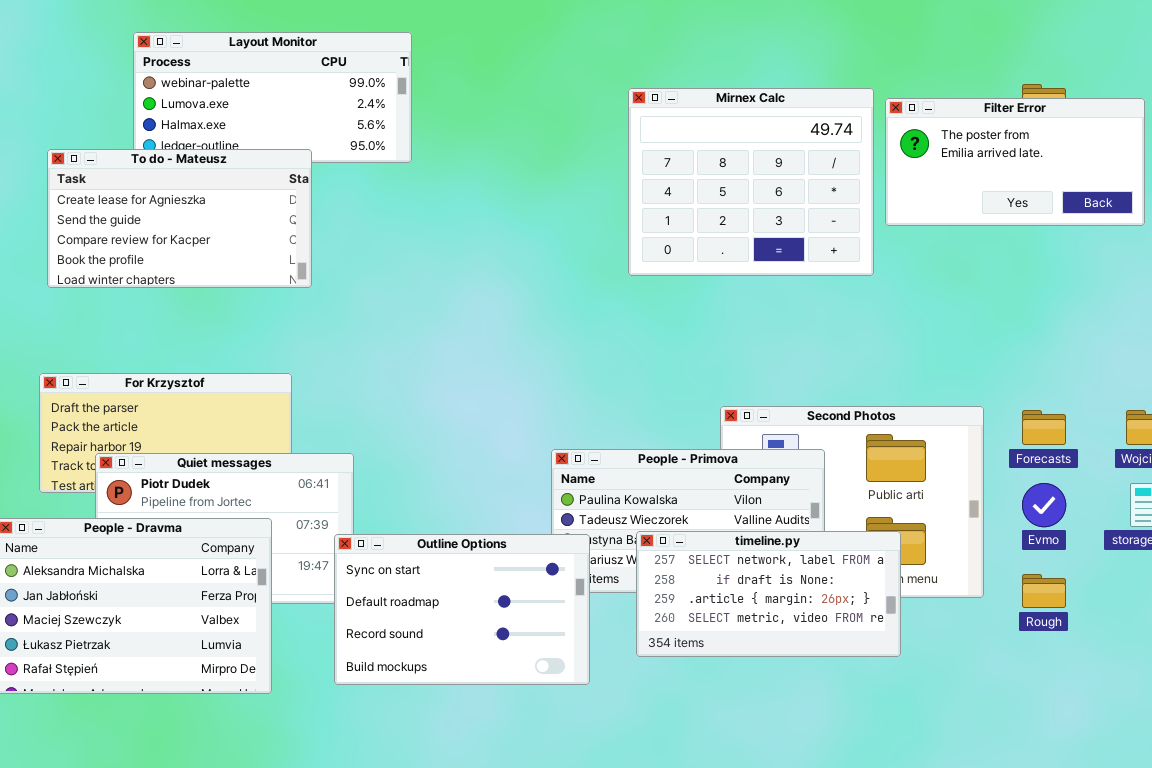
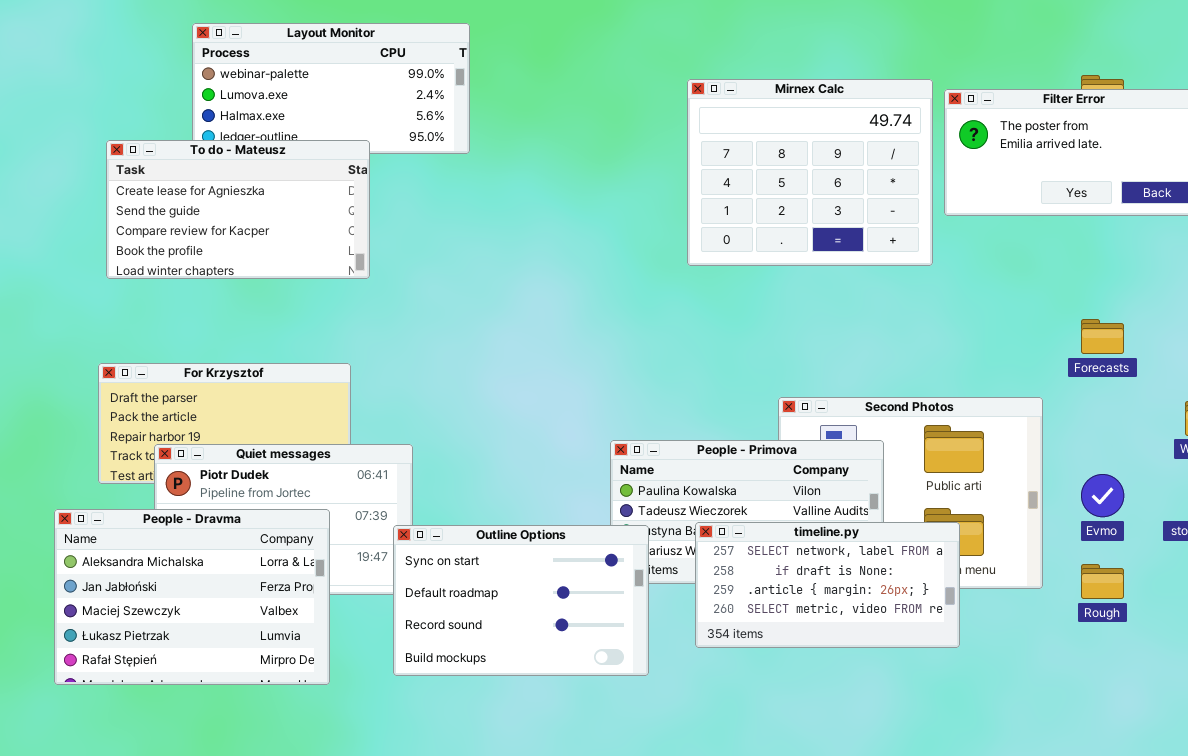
Forecasts: [1022,410,1066,445] -> [1081,319,1124,354], moved

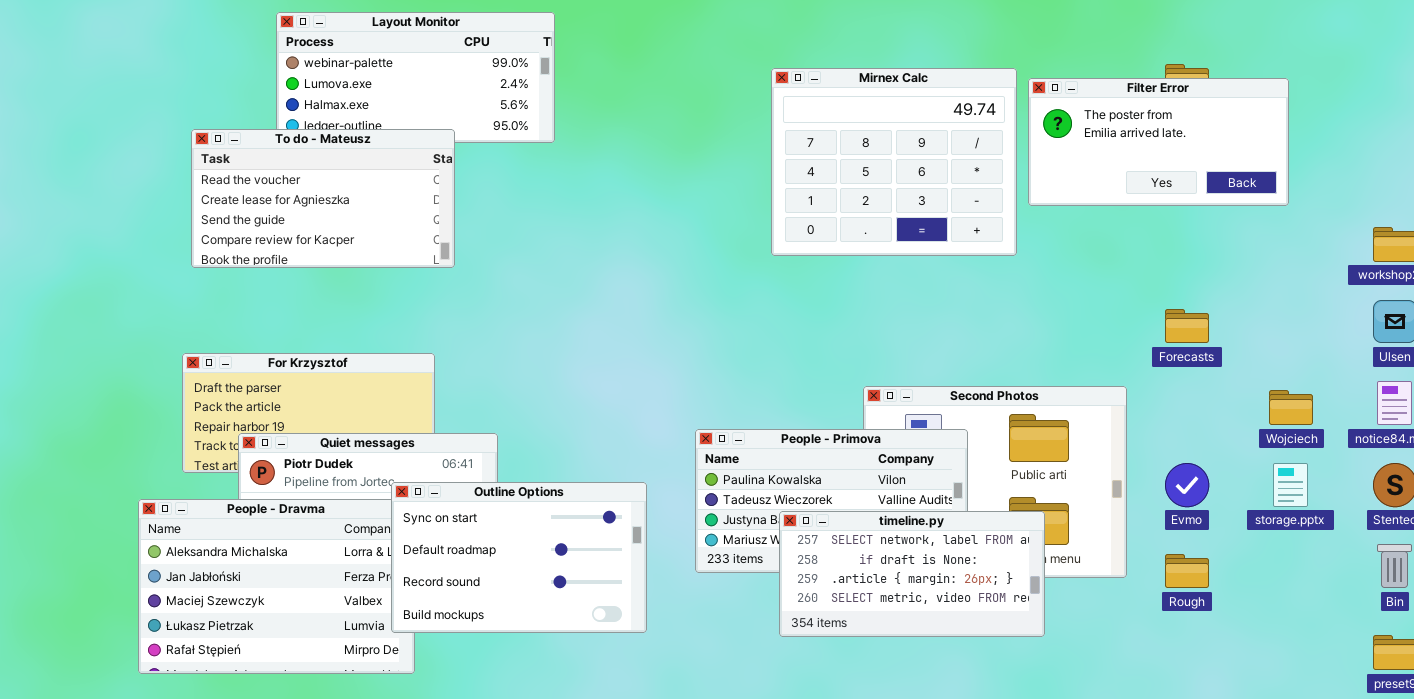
To do - Mateusz: [106,140,370,279] -> [191,129,455,268], scrolled up 1 row
Outline Options: [393,525,649,676] -> [391,482,647,633], moved

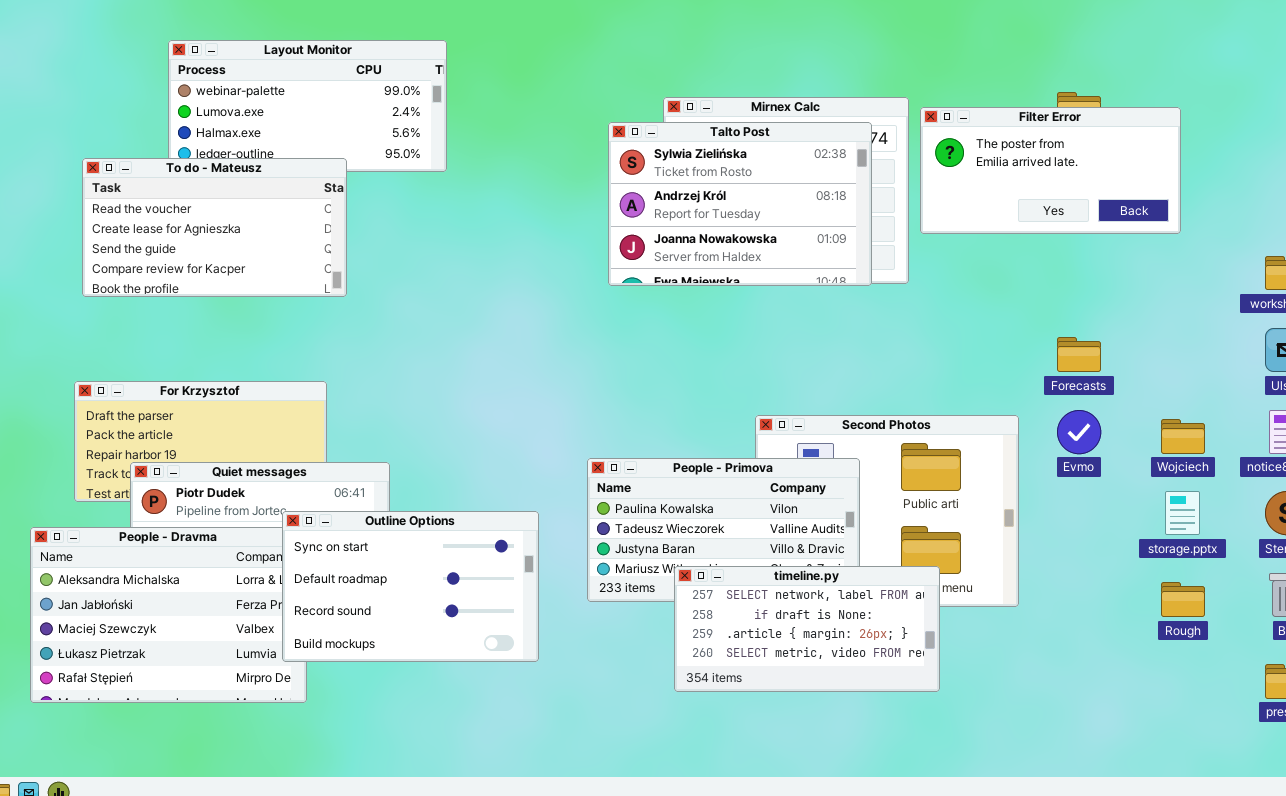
Talto Post: none -> [608,122,872,286], opened
Evmo: [1165,463,1209,507] -> [1057,410,1101,454], moved
timeline.py: [779,511,1045,637] -> [674,566,940,692], moved
Rough: [1165,554,1209,588] -> [1161,582,1205,617], moved

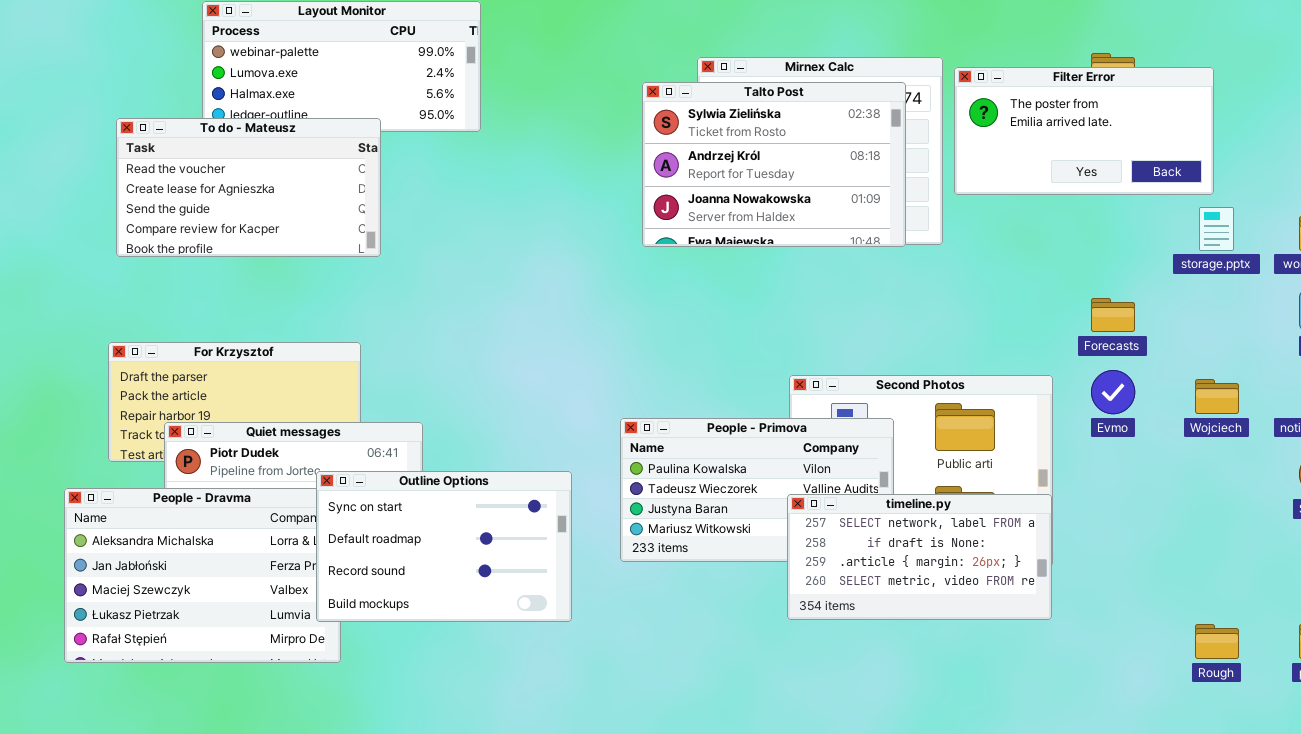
storage.pptx: [1165,491,1200,535] -> [1199,207,1234,251], moved
timeline.py: [674,566,940,692] -> [787,494,1052,620], moved
Rough: [1161,582,1205,617] -> [1195,624,1239,659], moved

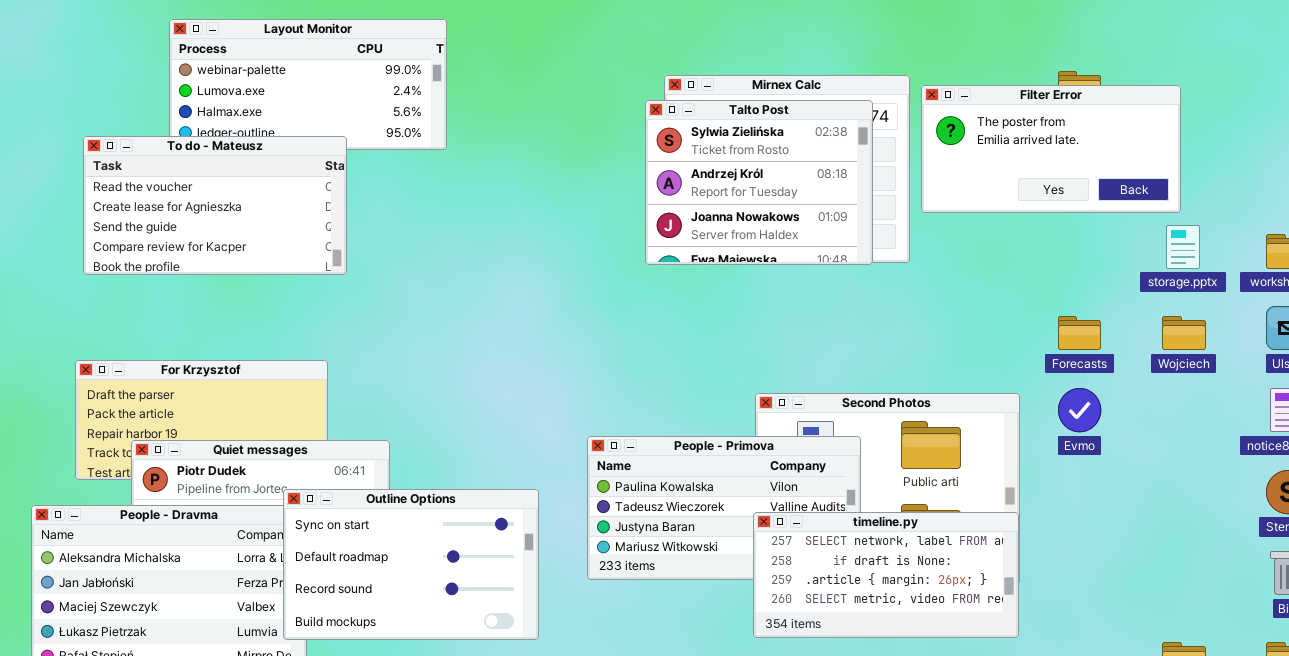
Talto Post: [642,82,906,247] -> [645,100,873,265], resized
Wojciech: [1195,379,1239,414] -> [1162,316,1206,350], moved

